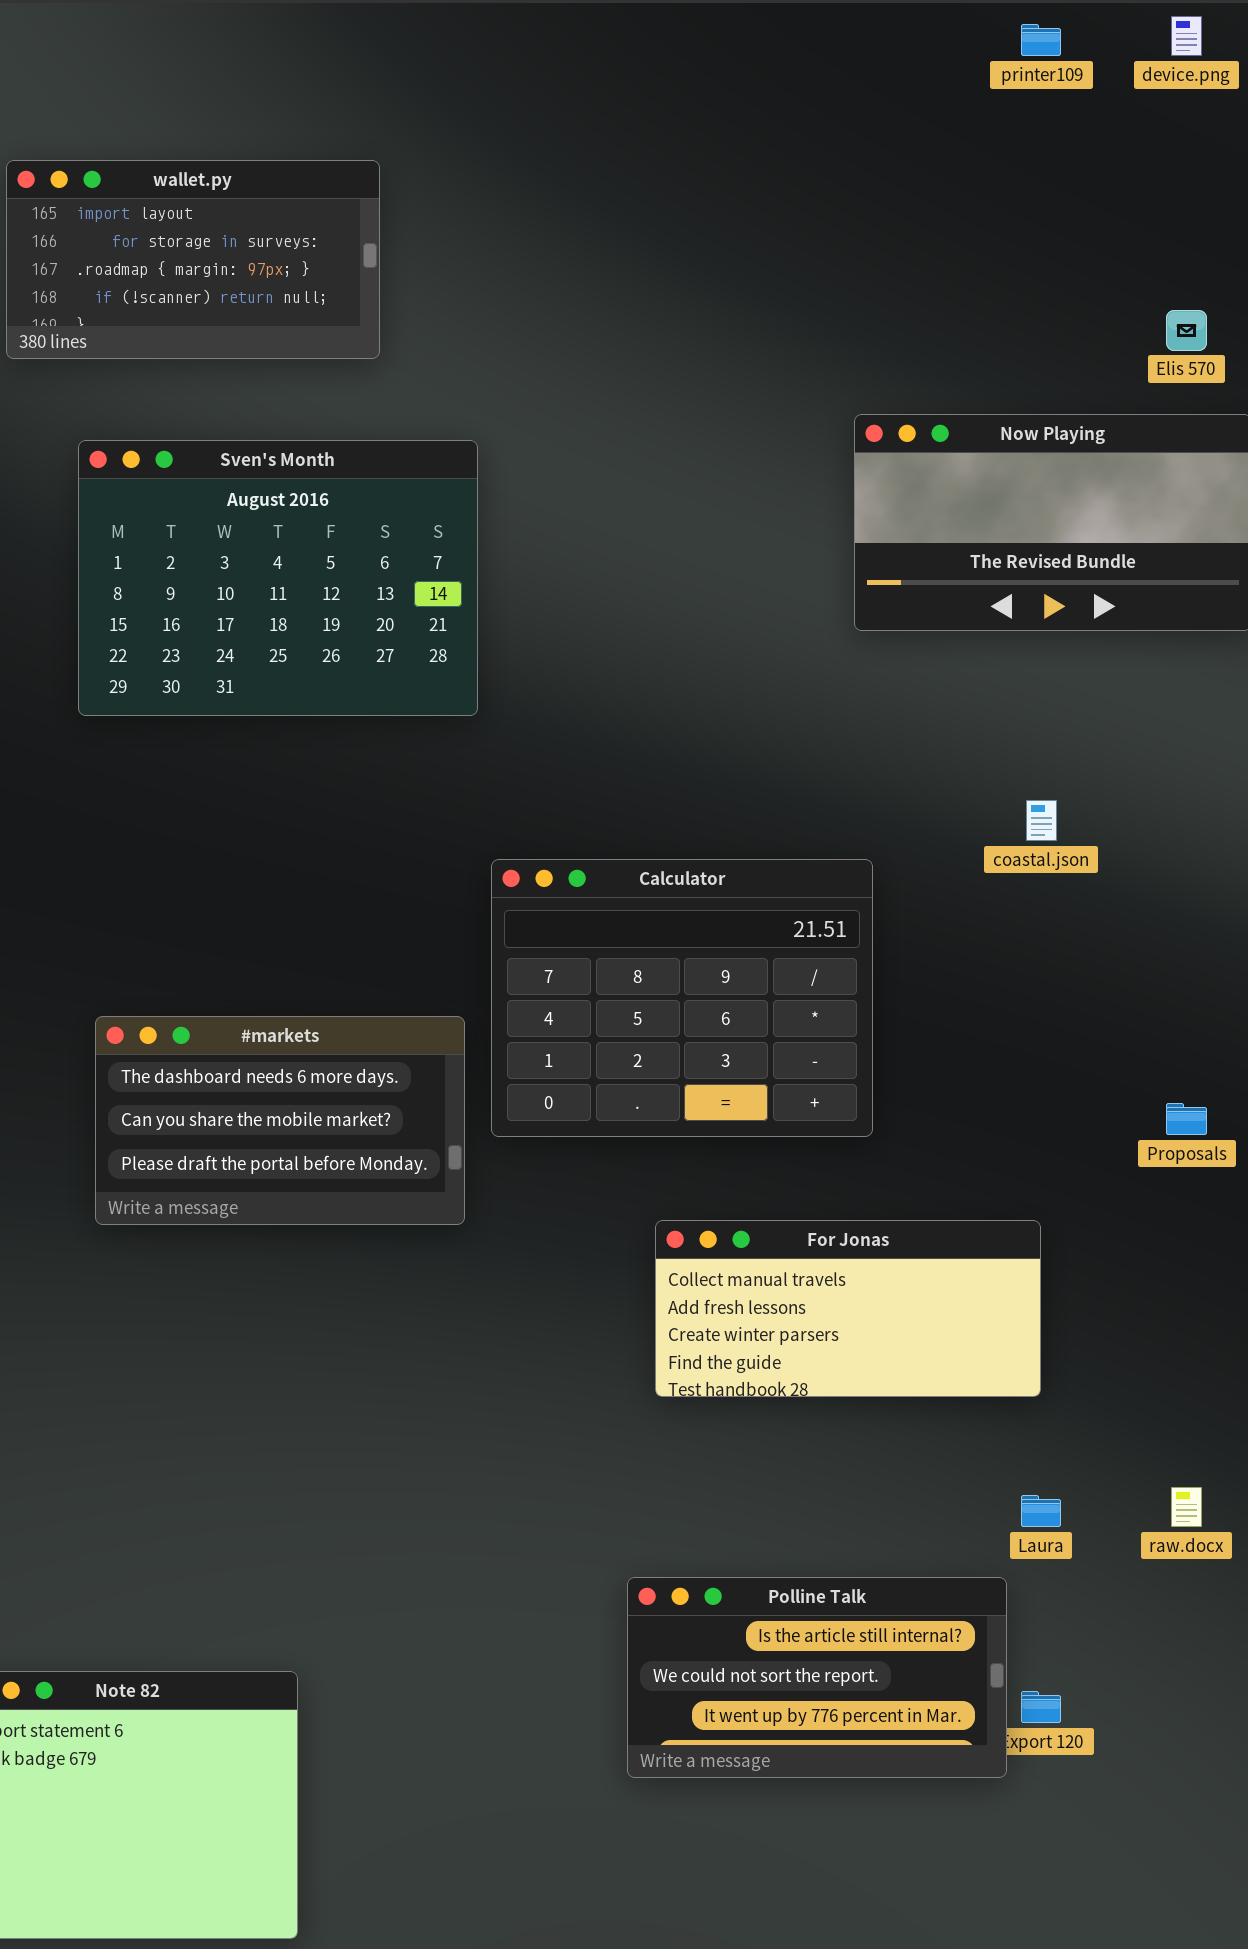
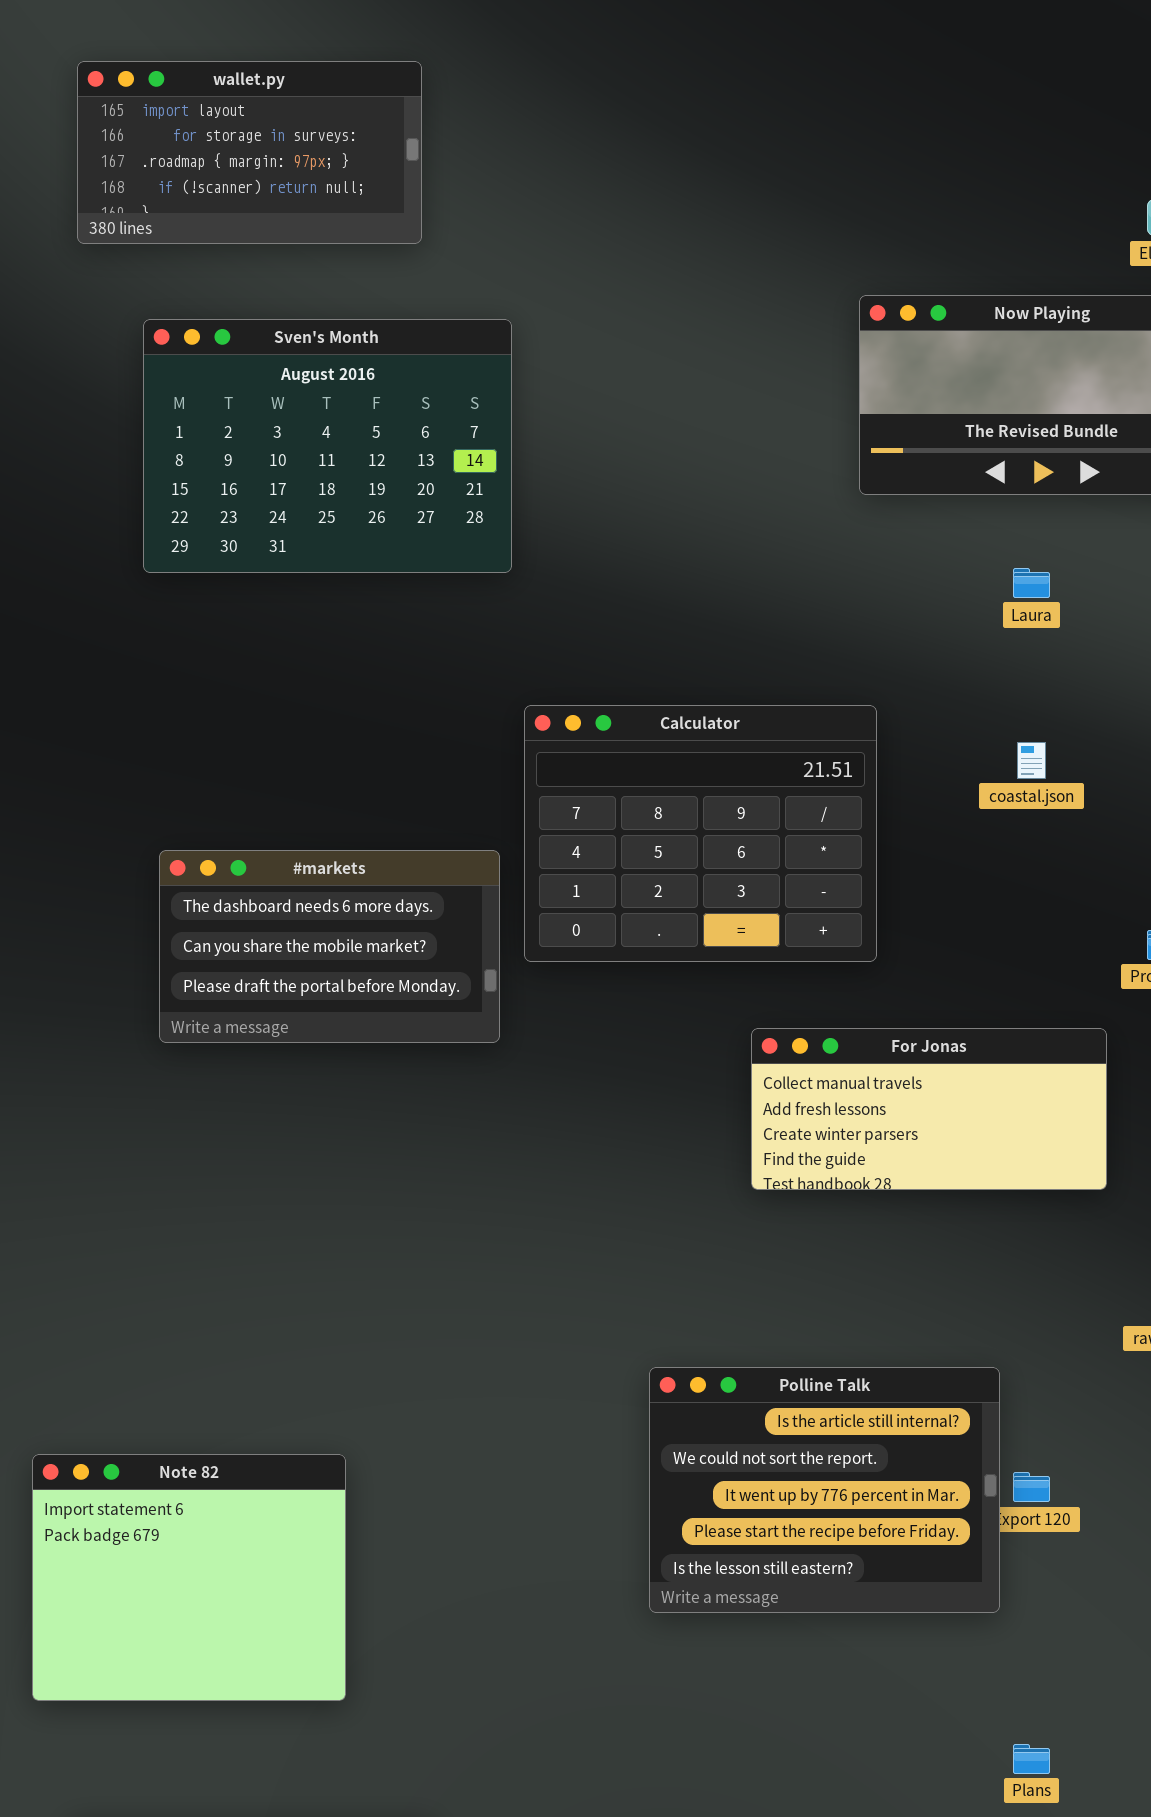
coastal.json: [1026,800,1057,841] -> [1017,742,1046,779], moved
For Jonas: [655,1220,1041,1397] -> [751,1028,1107,1190], moved
Laura: [1021,1495,1061,1527] -> [1013,568,1050,598], moved
Polline Talk: [627,1577,1007,1778] -> [649,1367,1000,1613], resized

